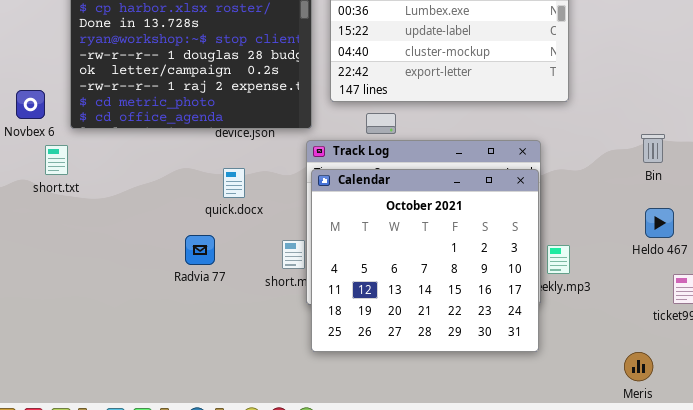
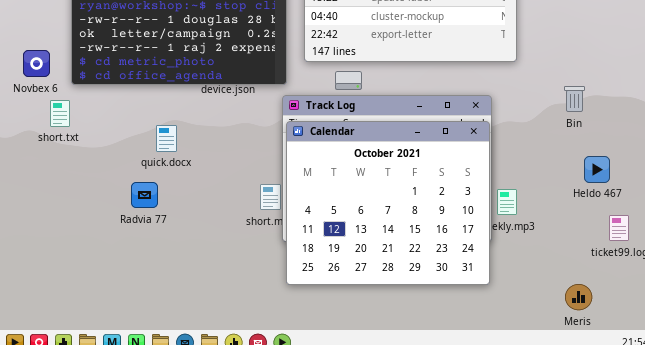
Bin: [641,134,665,163] -> [564,86,585,112], moved
quick.docx: [223,168,245,198] -> [156,125,177,152], moved
Radvia 77: [185,235,215,265] -> [131,182,158,208], moved

